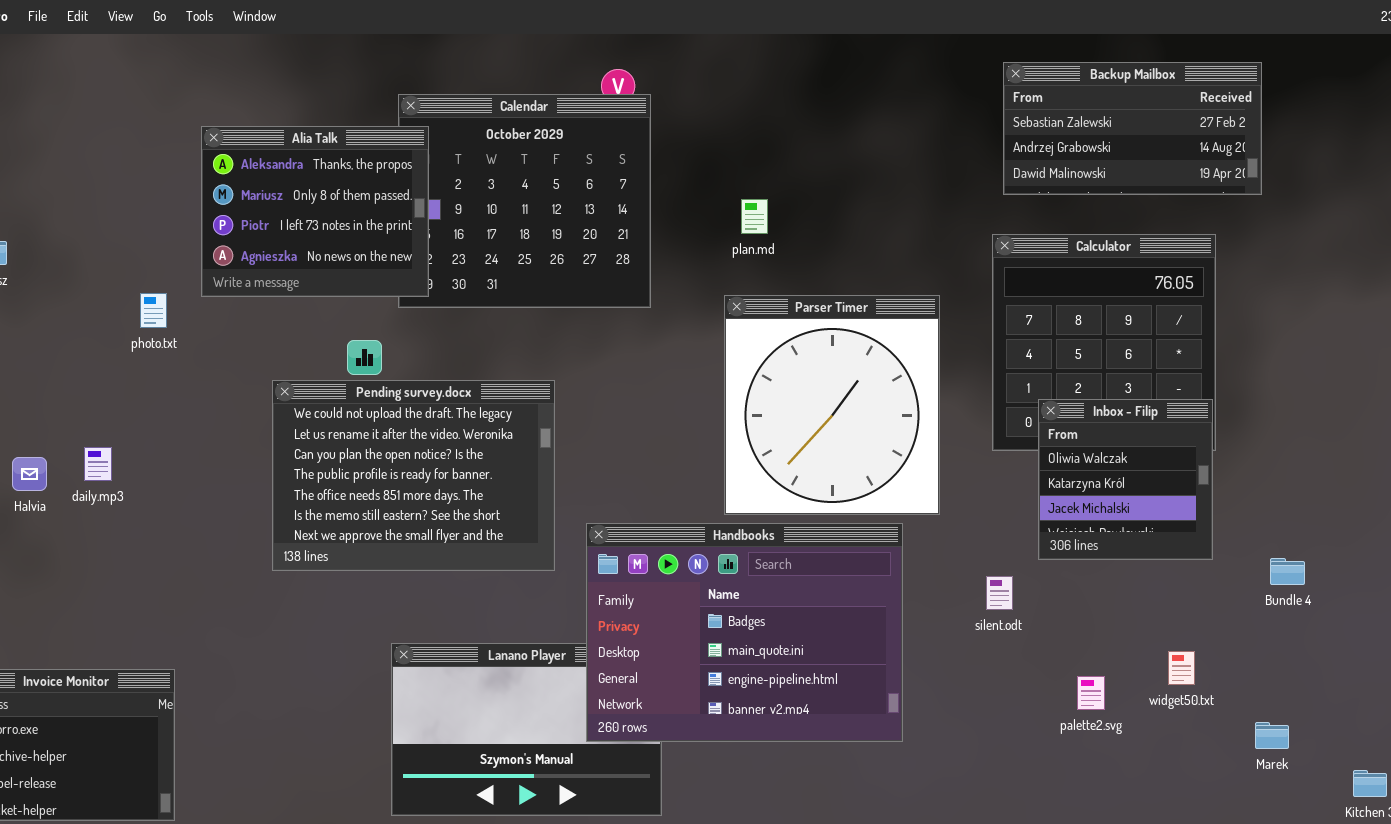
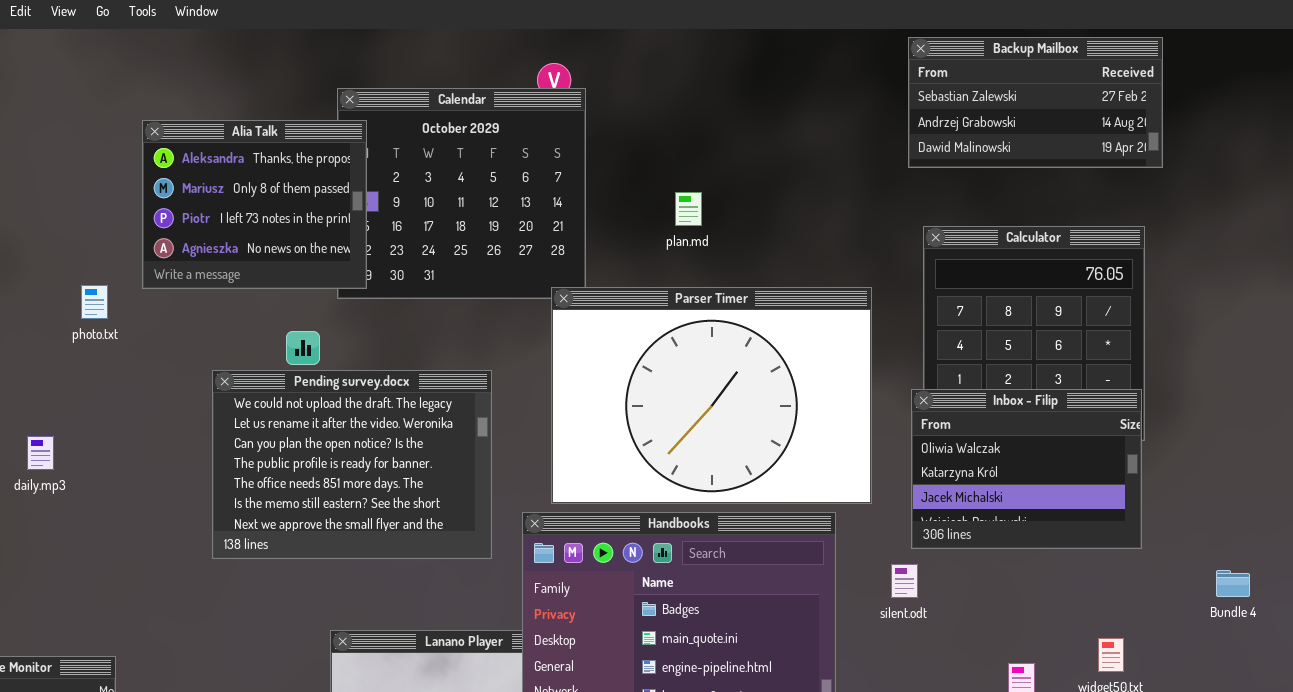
Backup Mailbox: [1003,62,1262,195] -> [908,37,1163,168], moved
Parser Timer: [724,295,940,515] -> [551,287,872,504], resized
Inbox - Filip: [1038,399,1213,560] -> [911,389,1142,549], resized
Bundle 4: [1270,558,1305,585] -> [1216,570,1250,597], moved
silent.odt: [986,576,1013,610] -> [891,564,918,598], moved

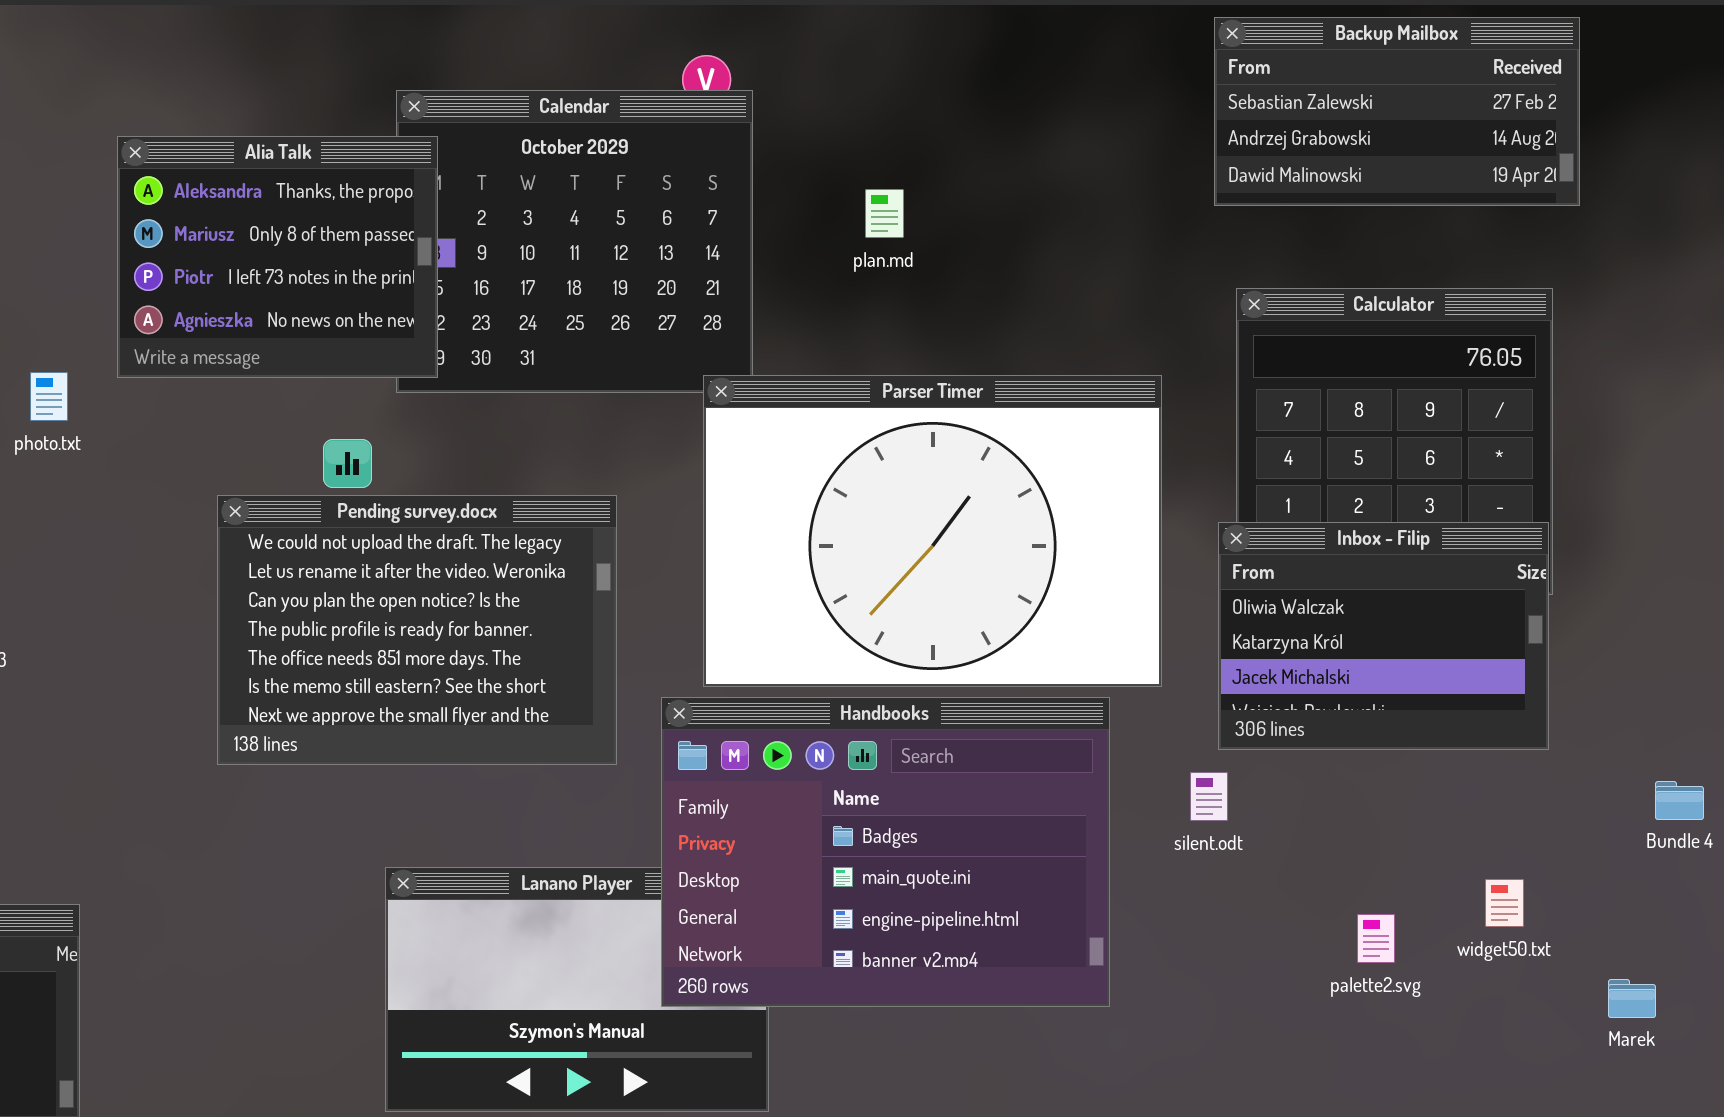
plan.md: [675,192,702,226] -> [865,189,904,238], moved

